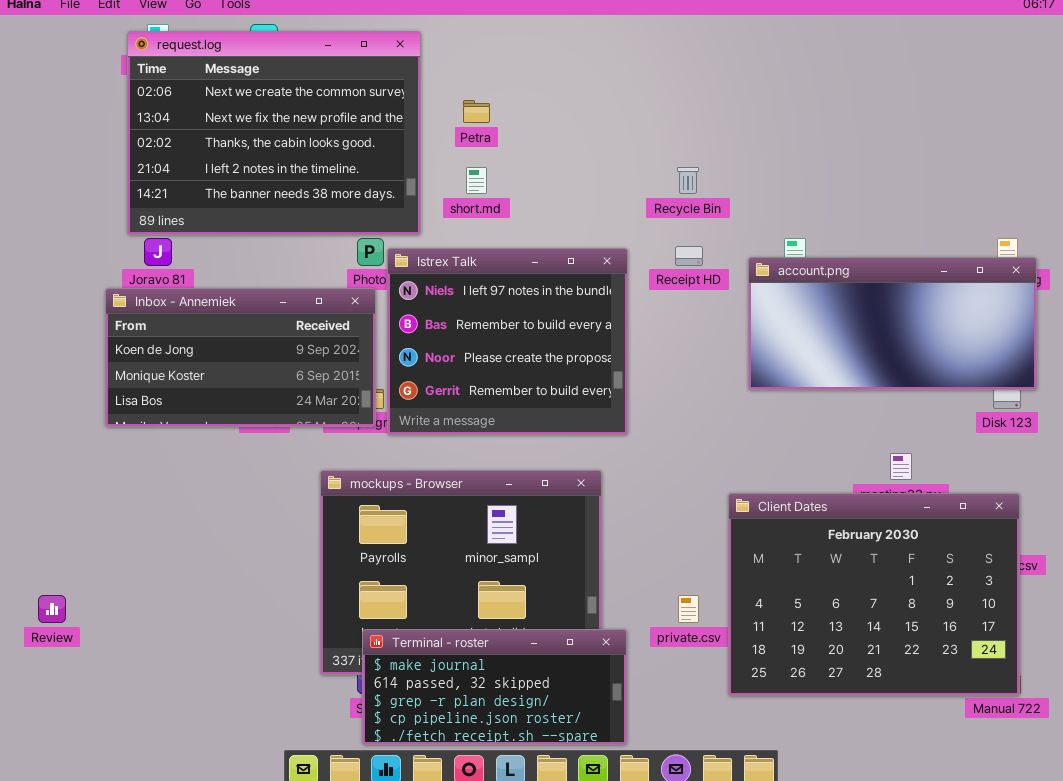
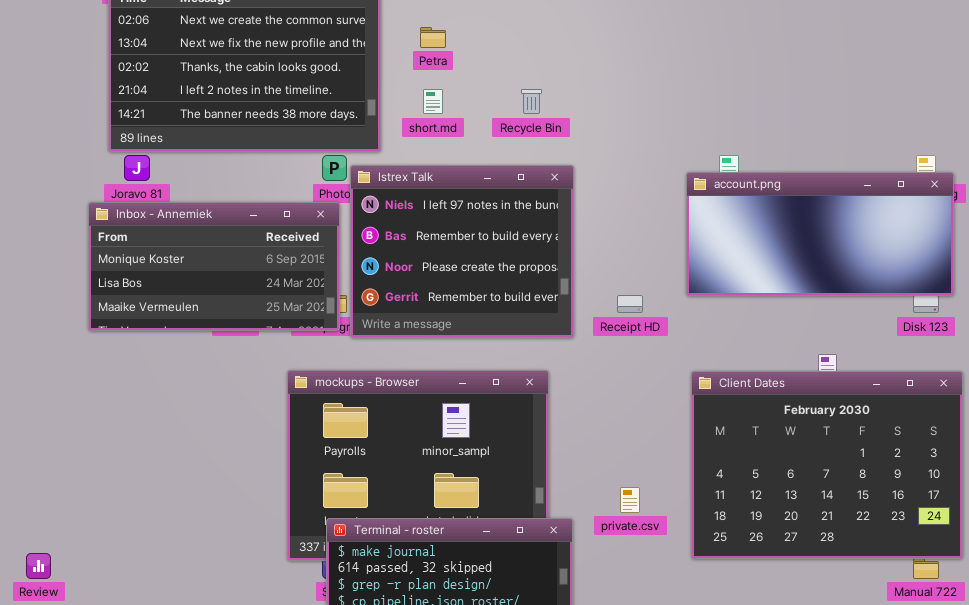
Recycle Bin: [677,167,699,194] -> [521,89,542,114], moved
Receipt HD: [675,246,703,266] -> [617,295,643,313], moved
Inbox - Annemiek: [105,288,376,427] -> [88,202,340,331], scrolled down 1 row
Client Dates: [728,493,1020,696] -> [691,371,963,559], moved
Review: [38,595,66,623] -> [26,553,51,579], moved

